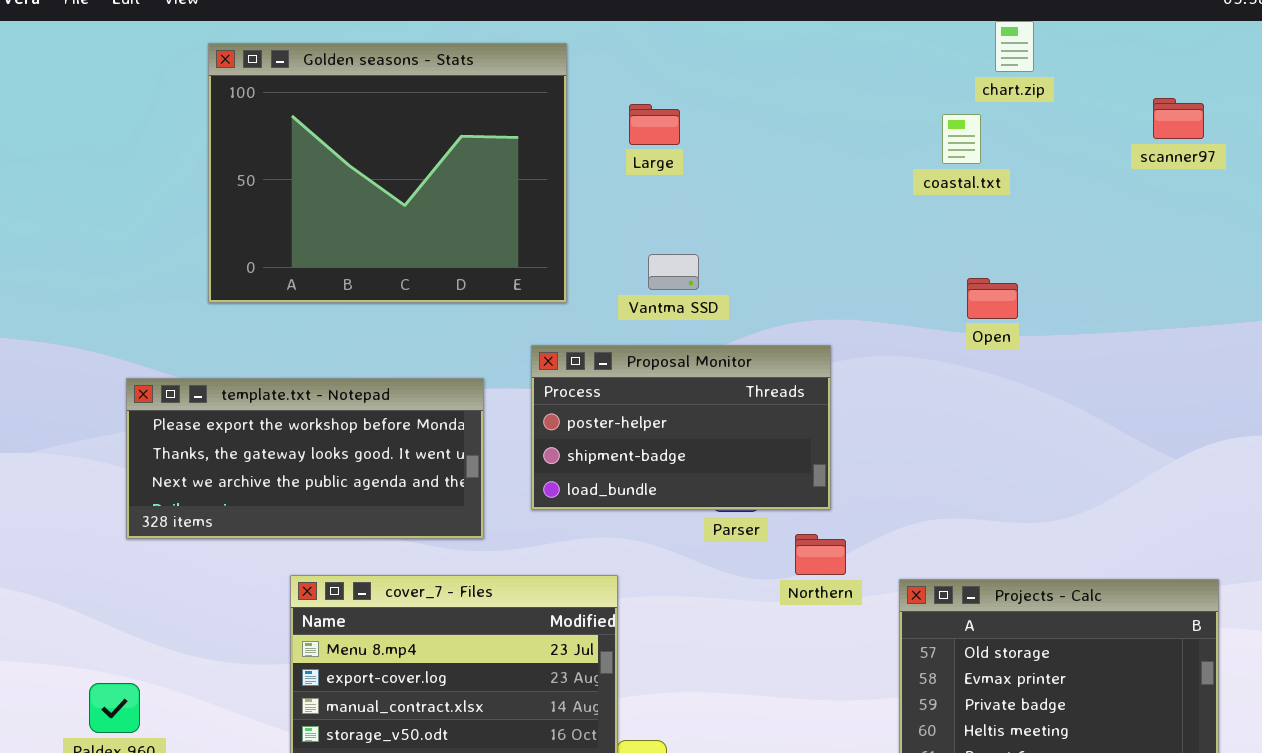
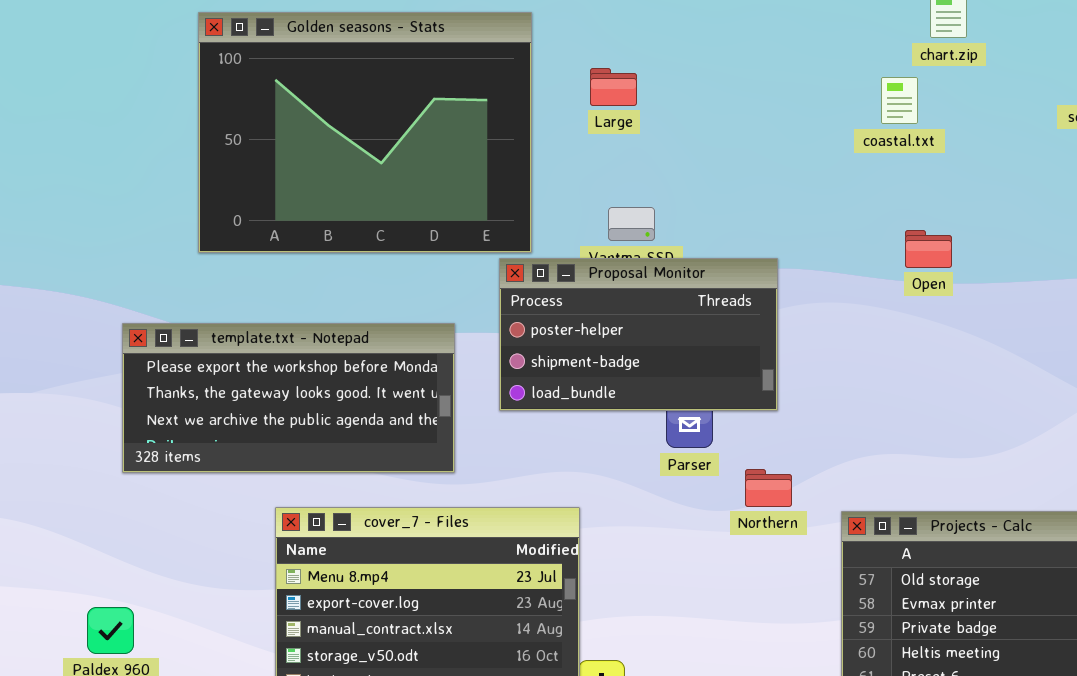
Proposal Monitor: [531,345,831,510] -> [499,258,778,411], moved

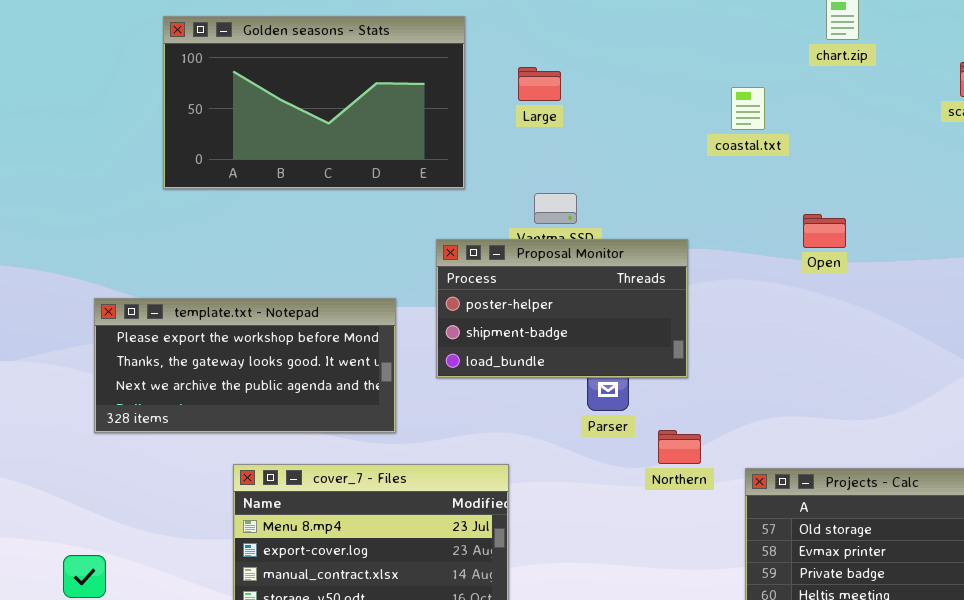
Golden seasons - Stats: [198,12,532,253] -> [163,16,465,189], resized
coastal.txt: [881,77,918,124] -> [731,87,765,130], moved

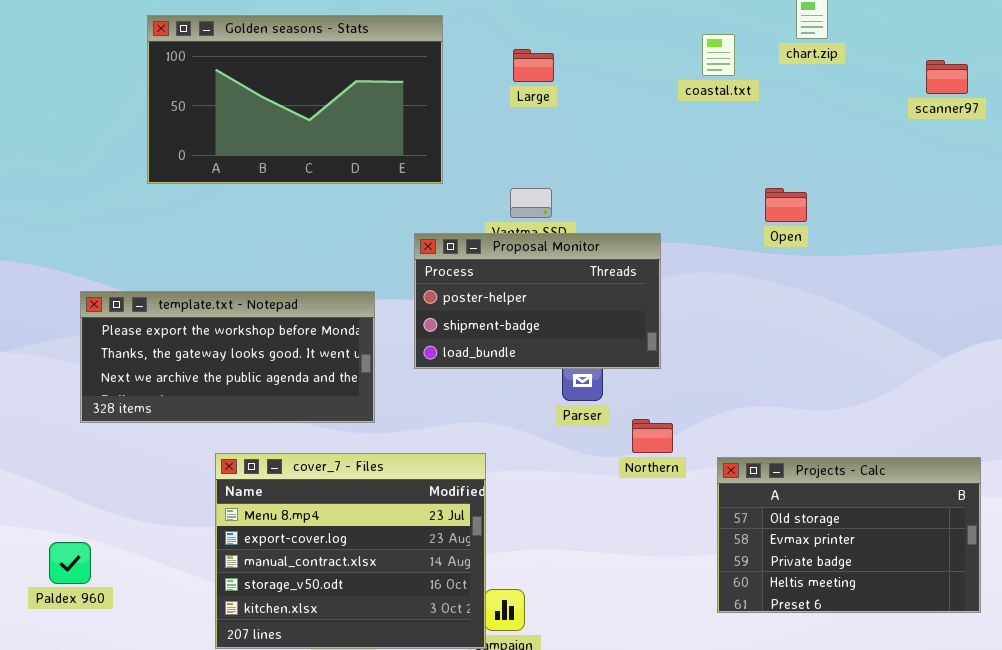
Large: [518,67,561,101] -> [513,49,554,82], moved
coastal.txt: [731,87,765,130] -> [702,34,735,76], moved
Open: [803,214,846,248] -> [765,188,807,222], moved

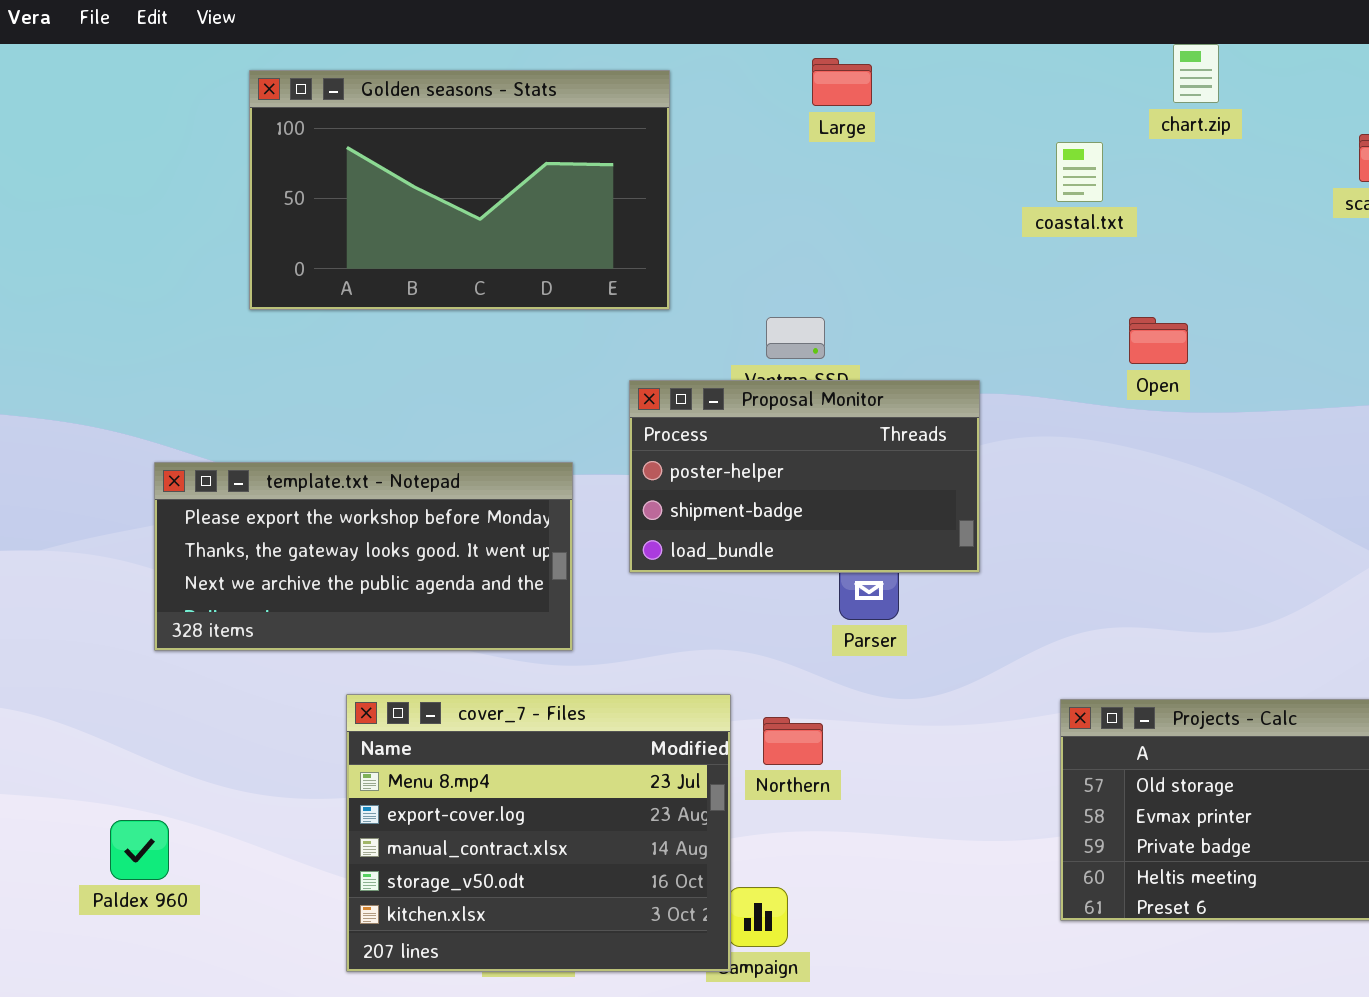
coastal.txt: [702,34,735,76] -> [1056,142,1103,202], moved
Large: [513,49,554,82] -> [812,58,872,106], moved
Northern: [632,419,673,453] -> [763,717,823,765], moved

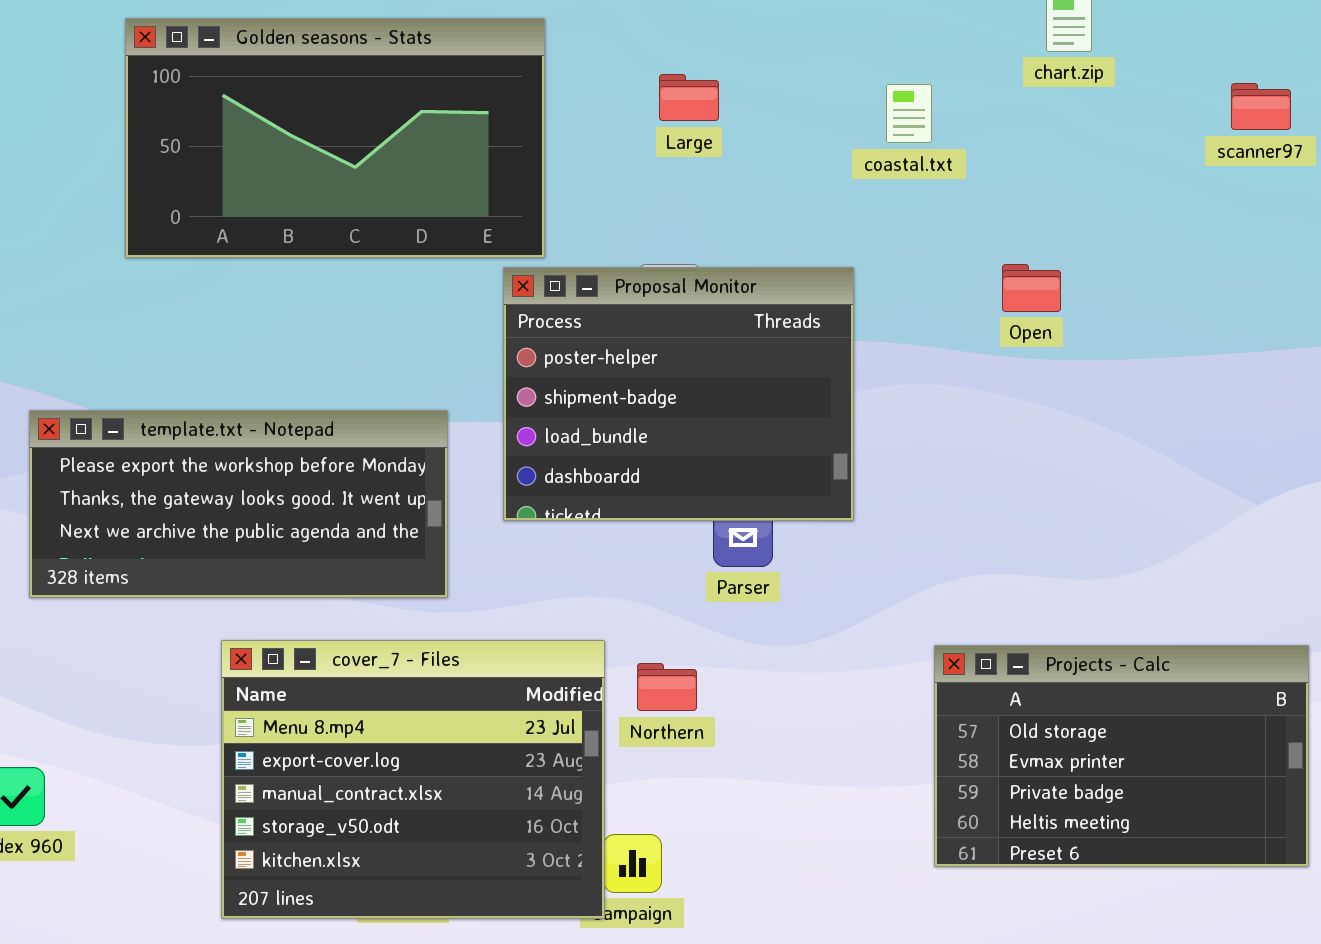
Large: [812,58,872,106] -> [659,74,719,121], moved
coastal.txt: [1056,142,1103,202] -> [886,84,932,143], moved
Proposal Monitor: [629,380,980,573] -> [503,267,854,521], resized

